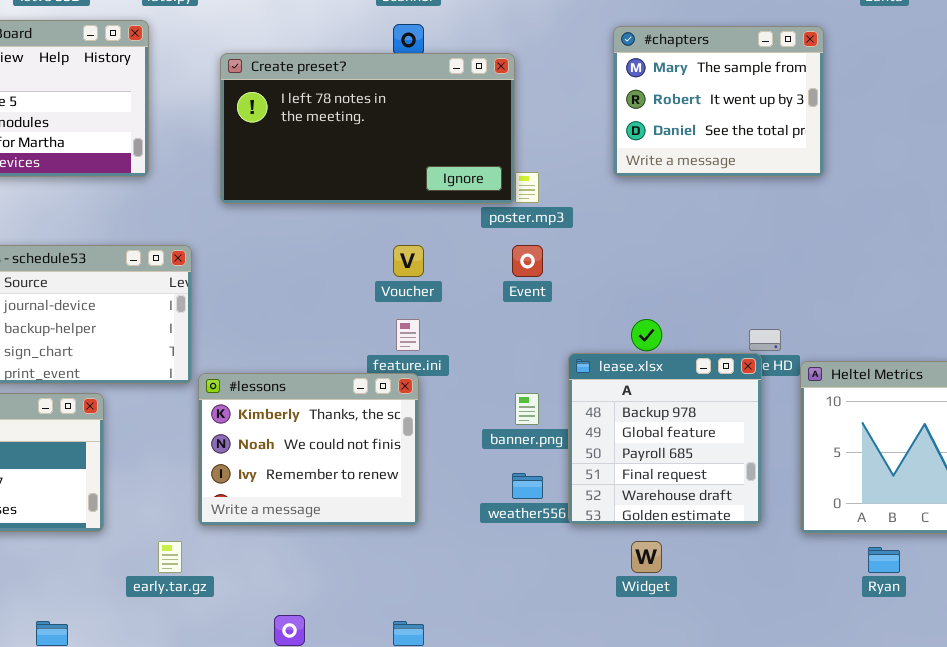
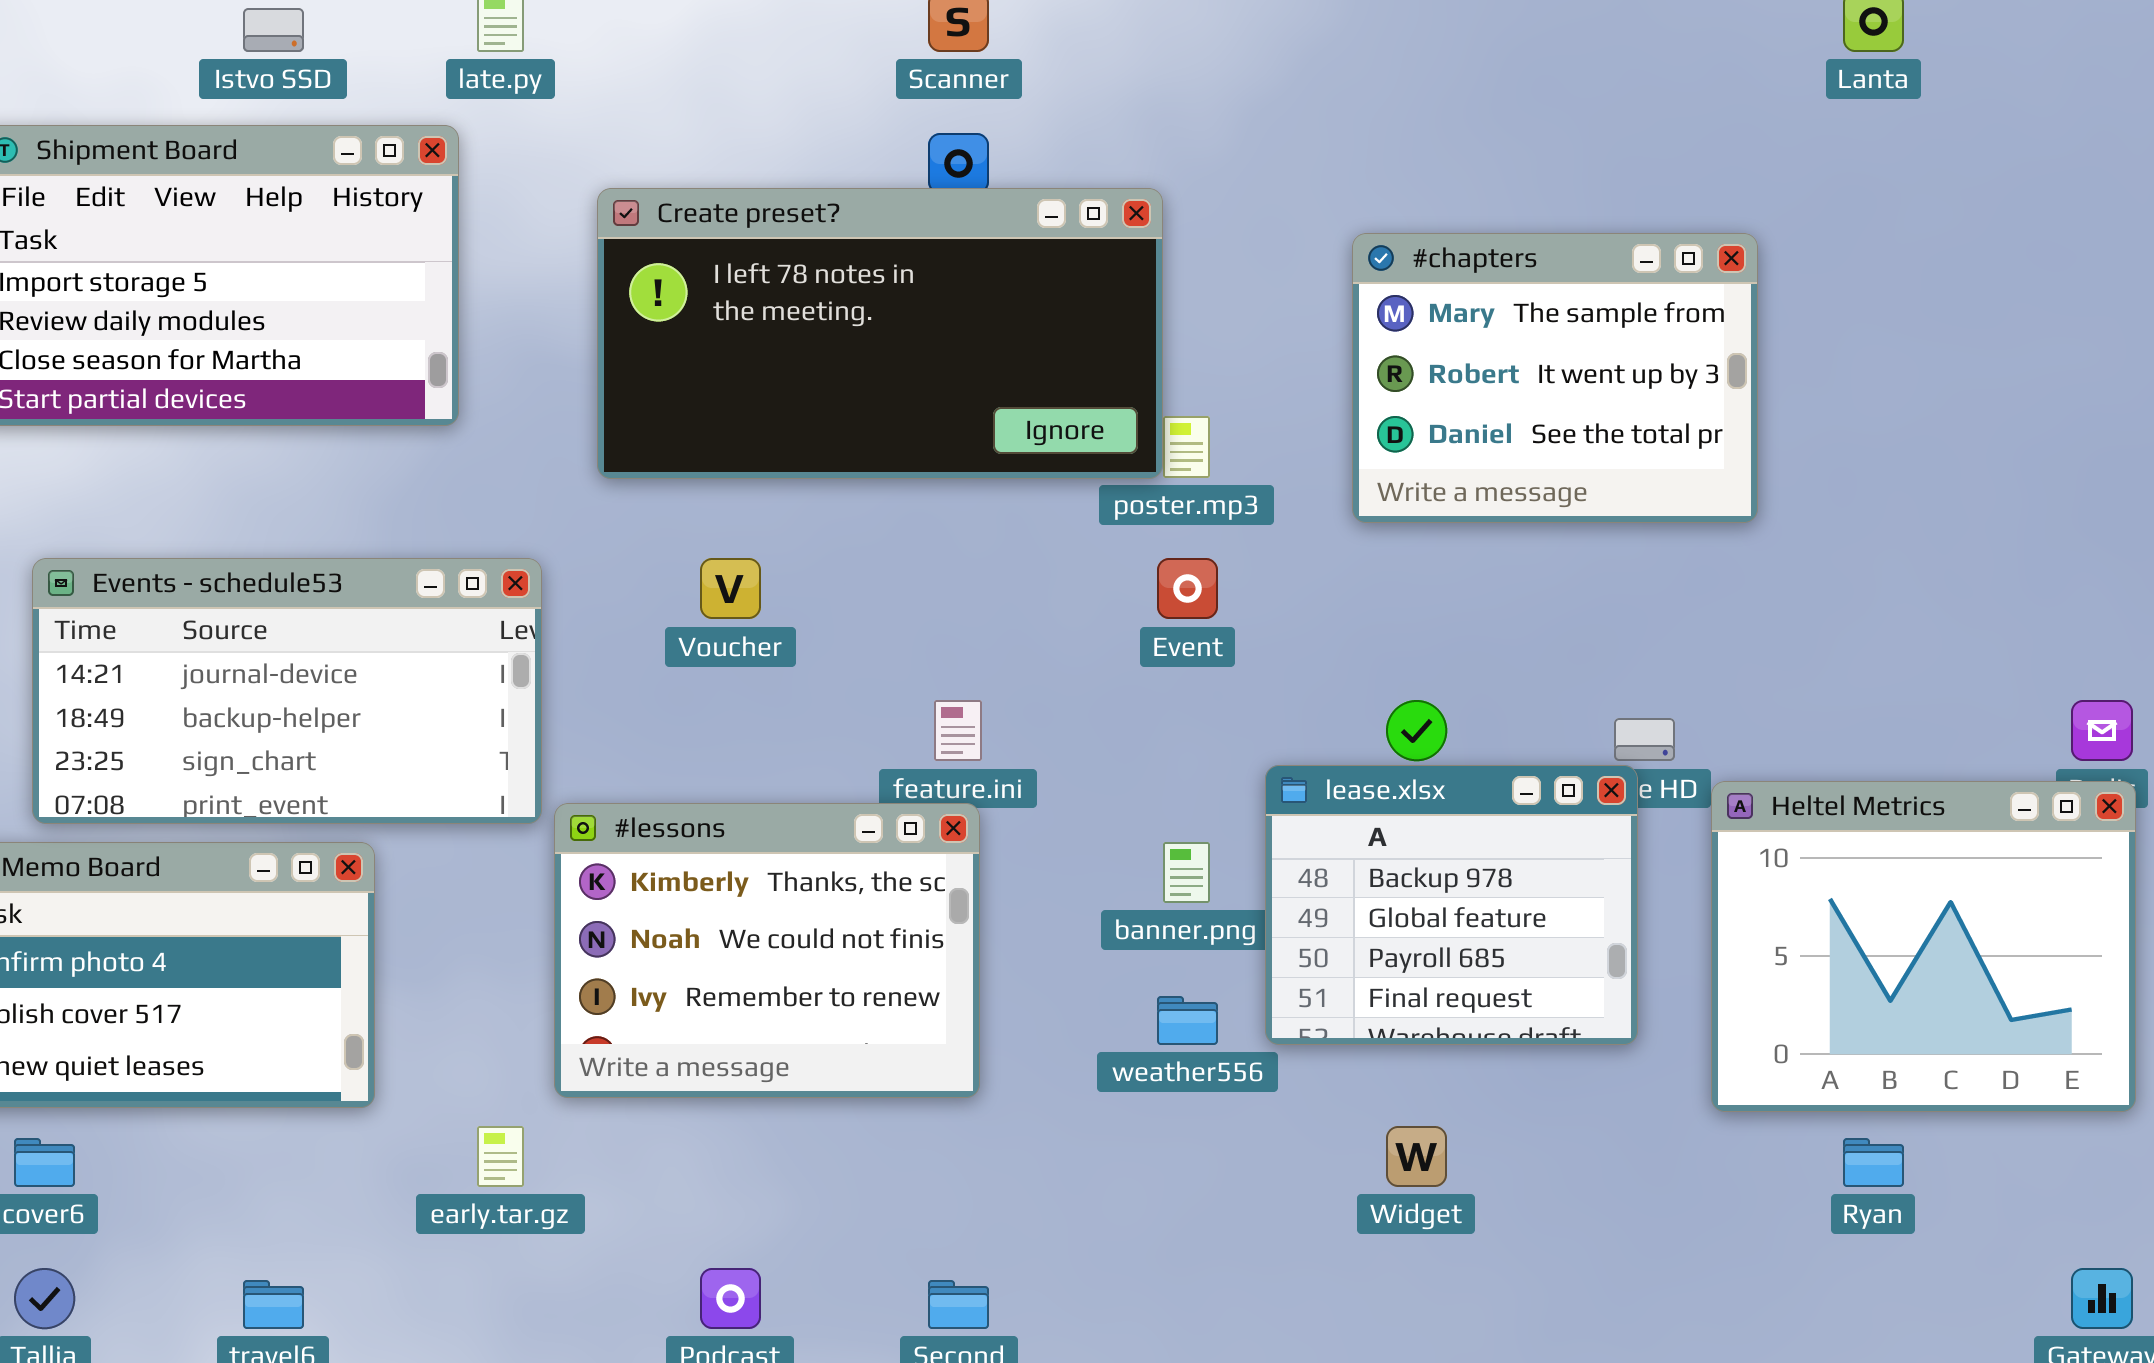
#chapters: [613,26,824,177] -> [1352,233,1758,523], moved
Voucher: [393,245,424,277] -> [700,558,761,619], moved
lease.xlsx: [568,353,762,525] -> [1265,765,1638,1045], resized

